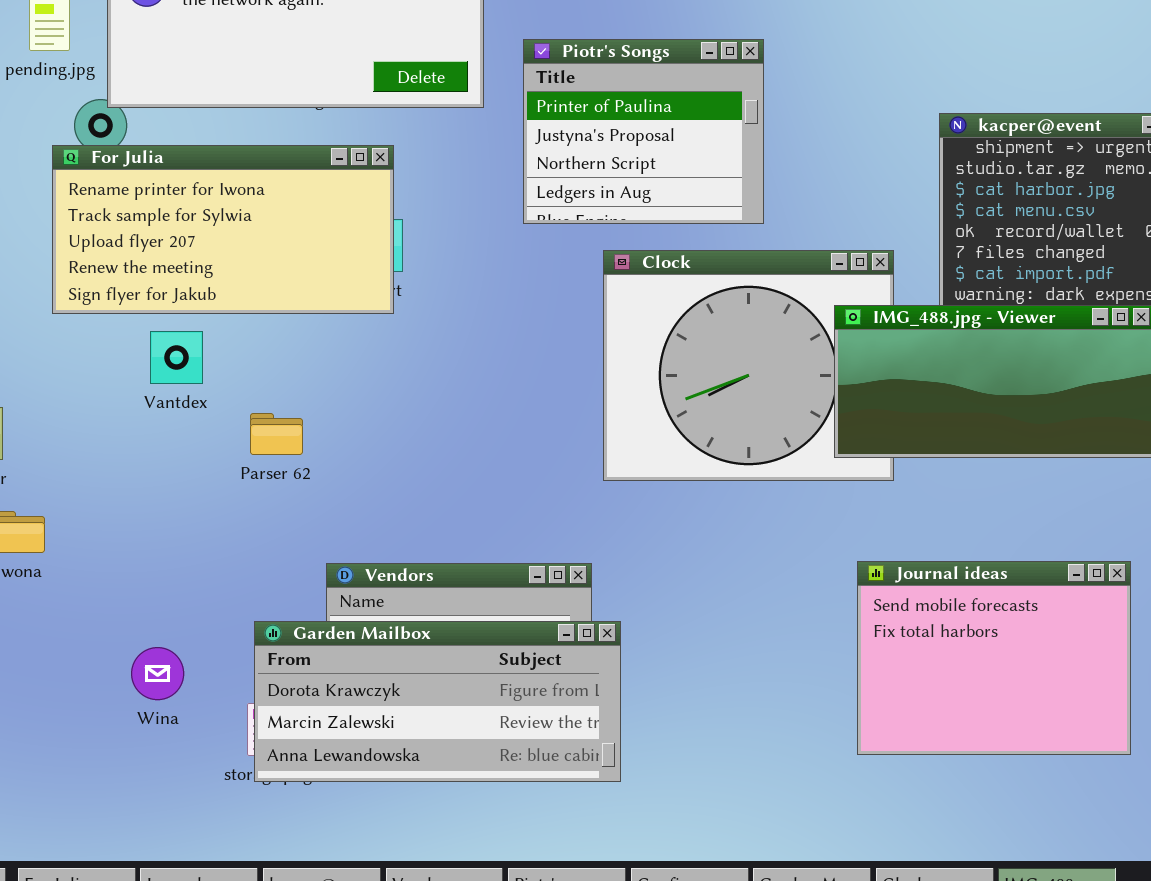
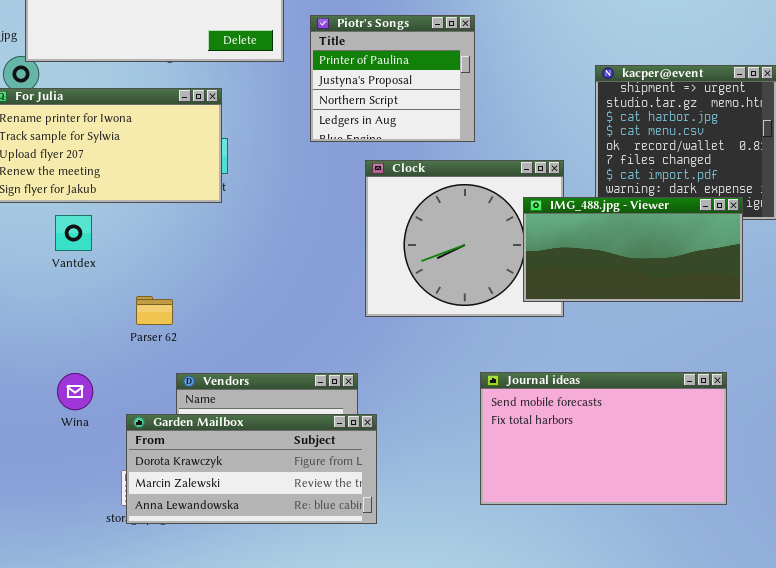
Parser 62: [250,413,303,455] -> [136,296,173,325], moved
Journal ideas: [857,561,1131,755] -> [480,372,727,505], resized
Wina: [131,647,184,700] -> [57,373,93,410], moved

